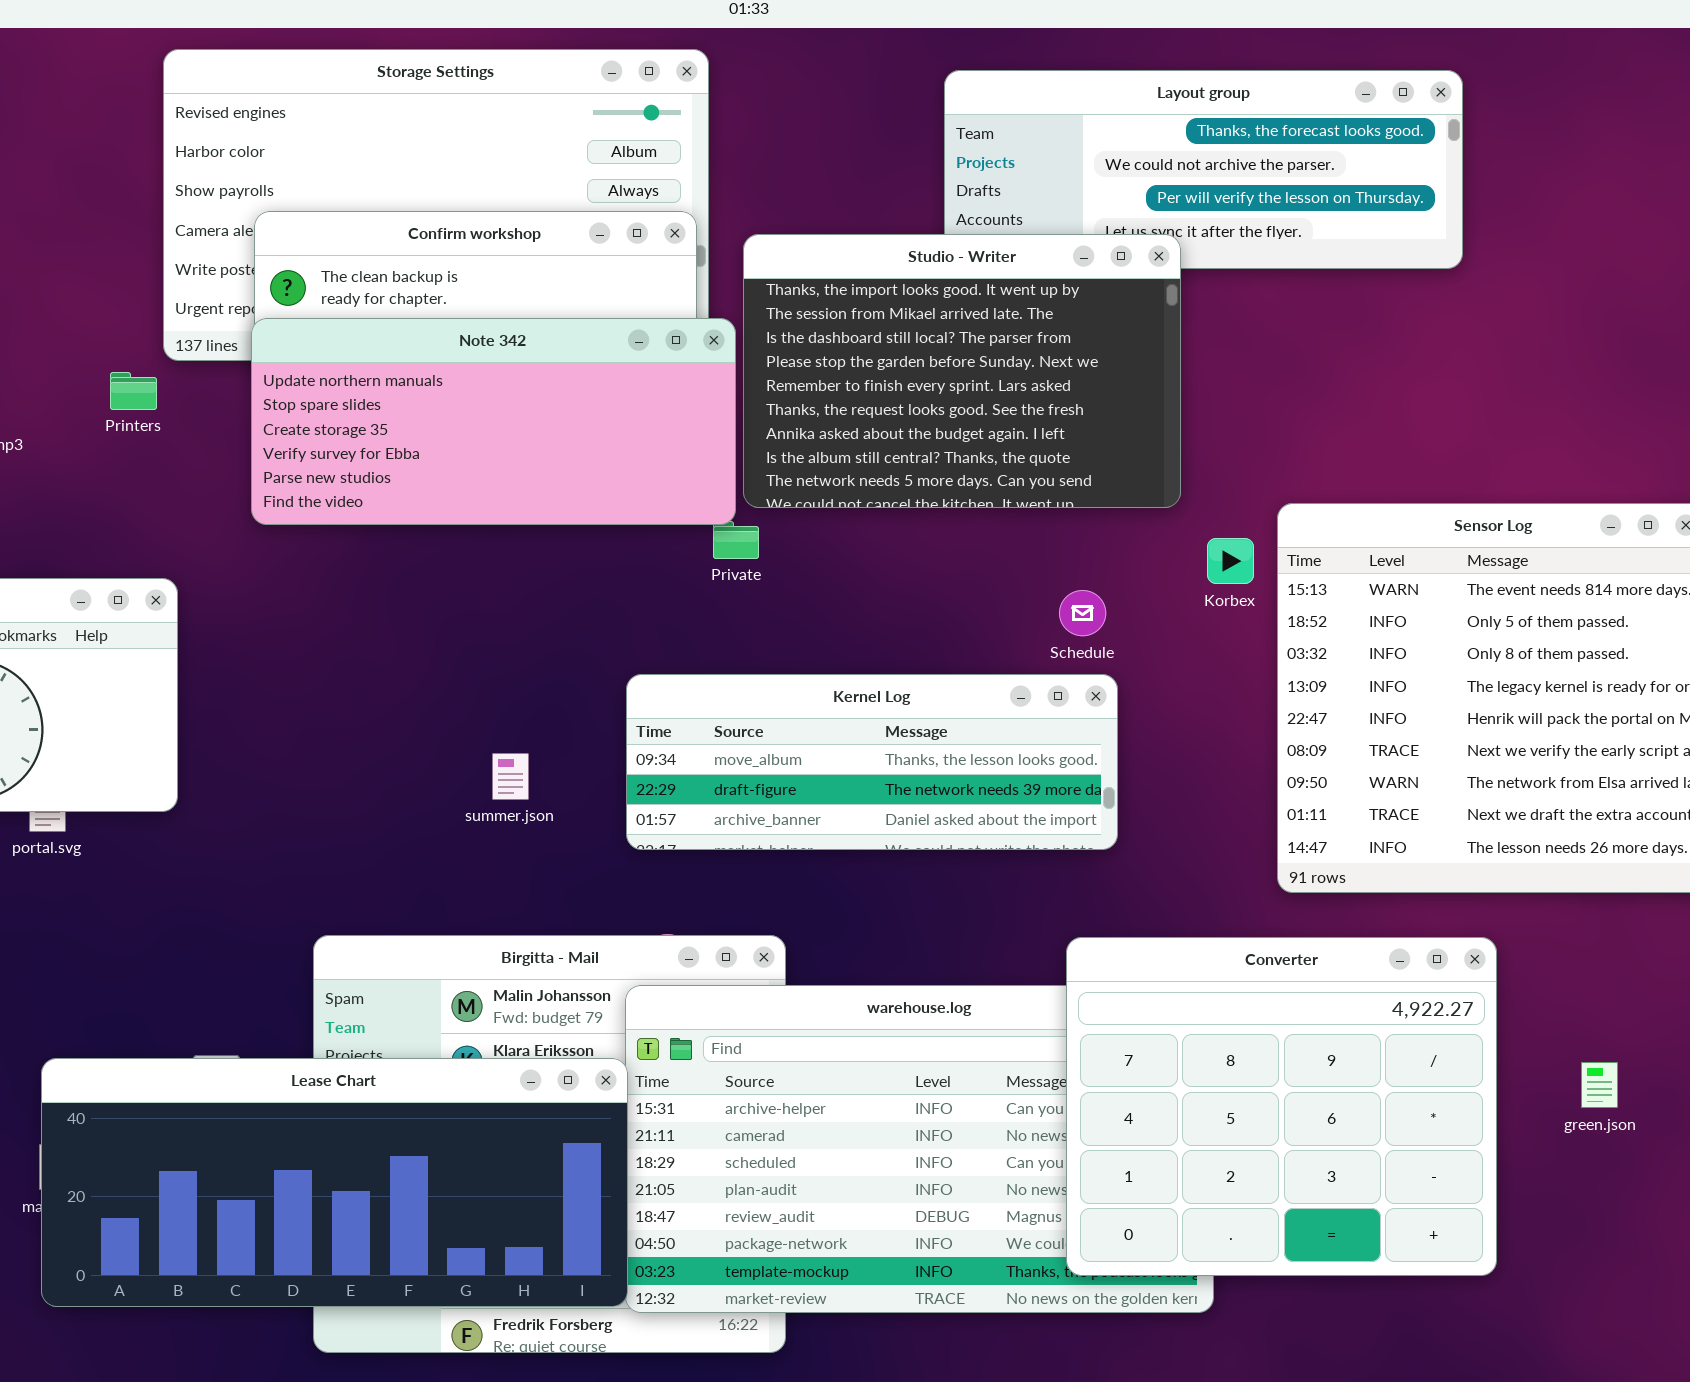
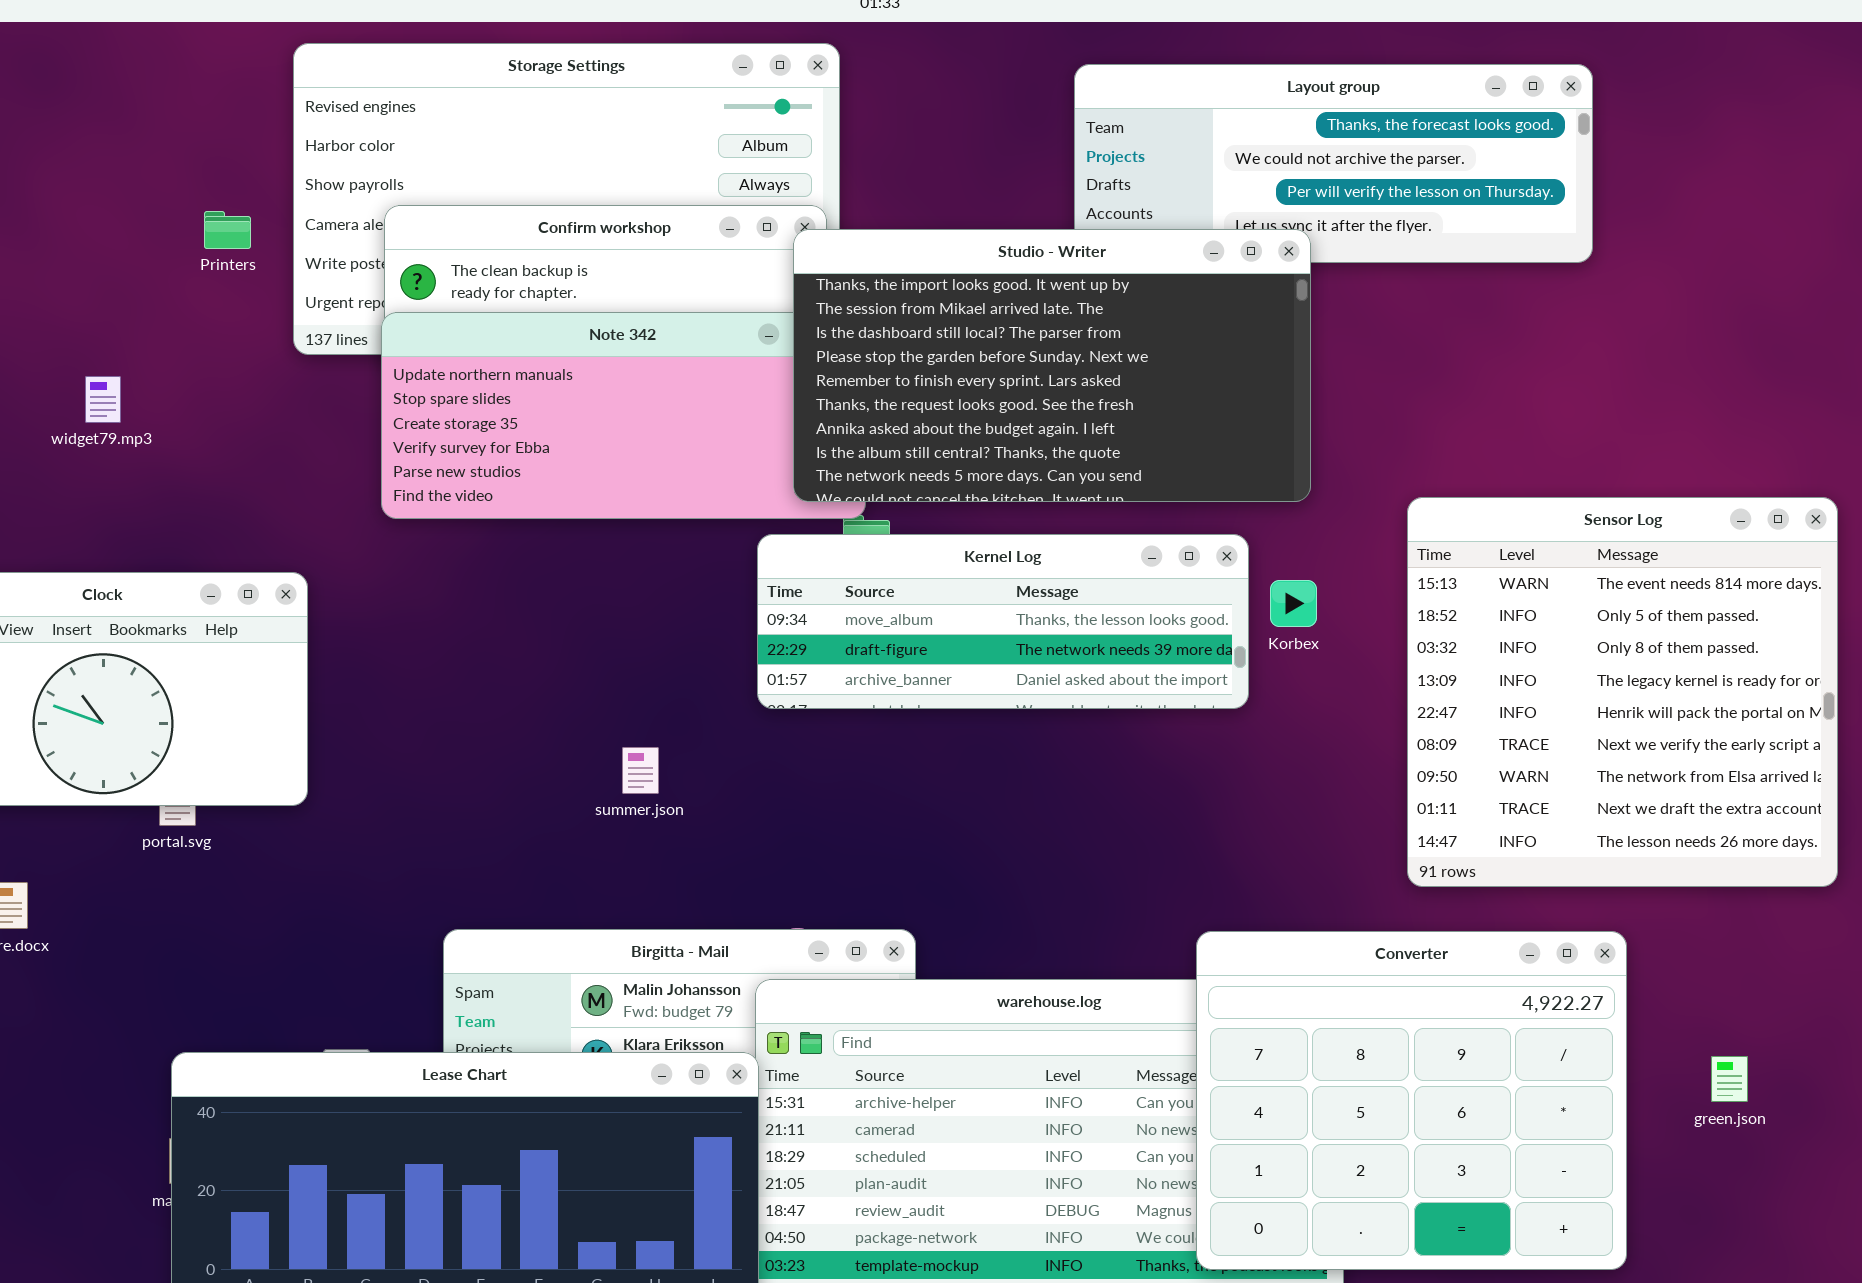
Studio - Writer: [743,234,1181,508] -> [793,229,1311,502], resized
Printers: [110,372,157,410] -> [204,211,251,249], moved
Korbex: [1207,538,1254,584] -> [1270,580,1317,627], moved
Kernel Log: [626,674,1118,850] -> [757,534,1249,709], moved

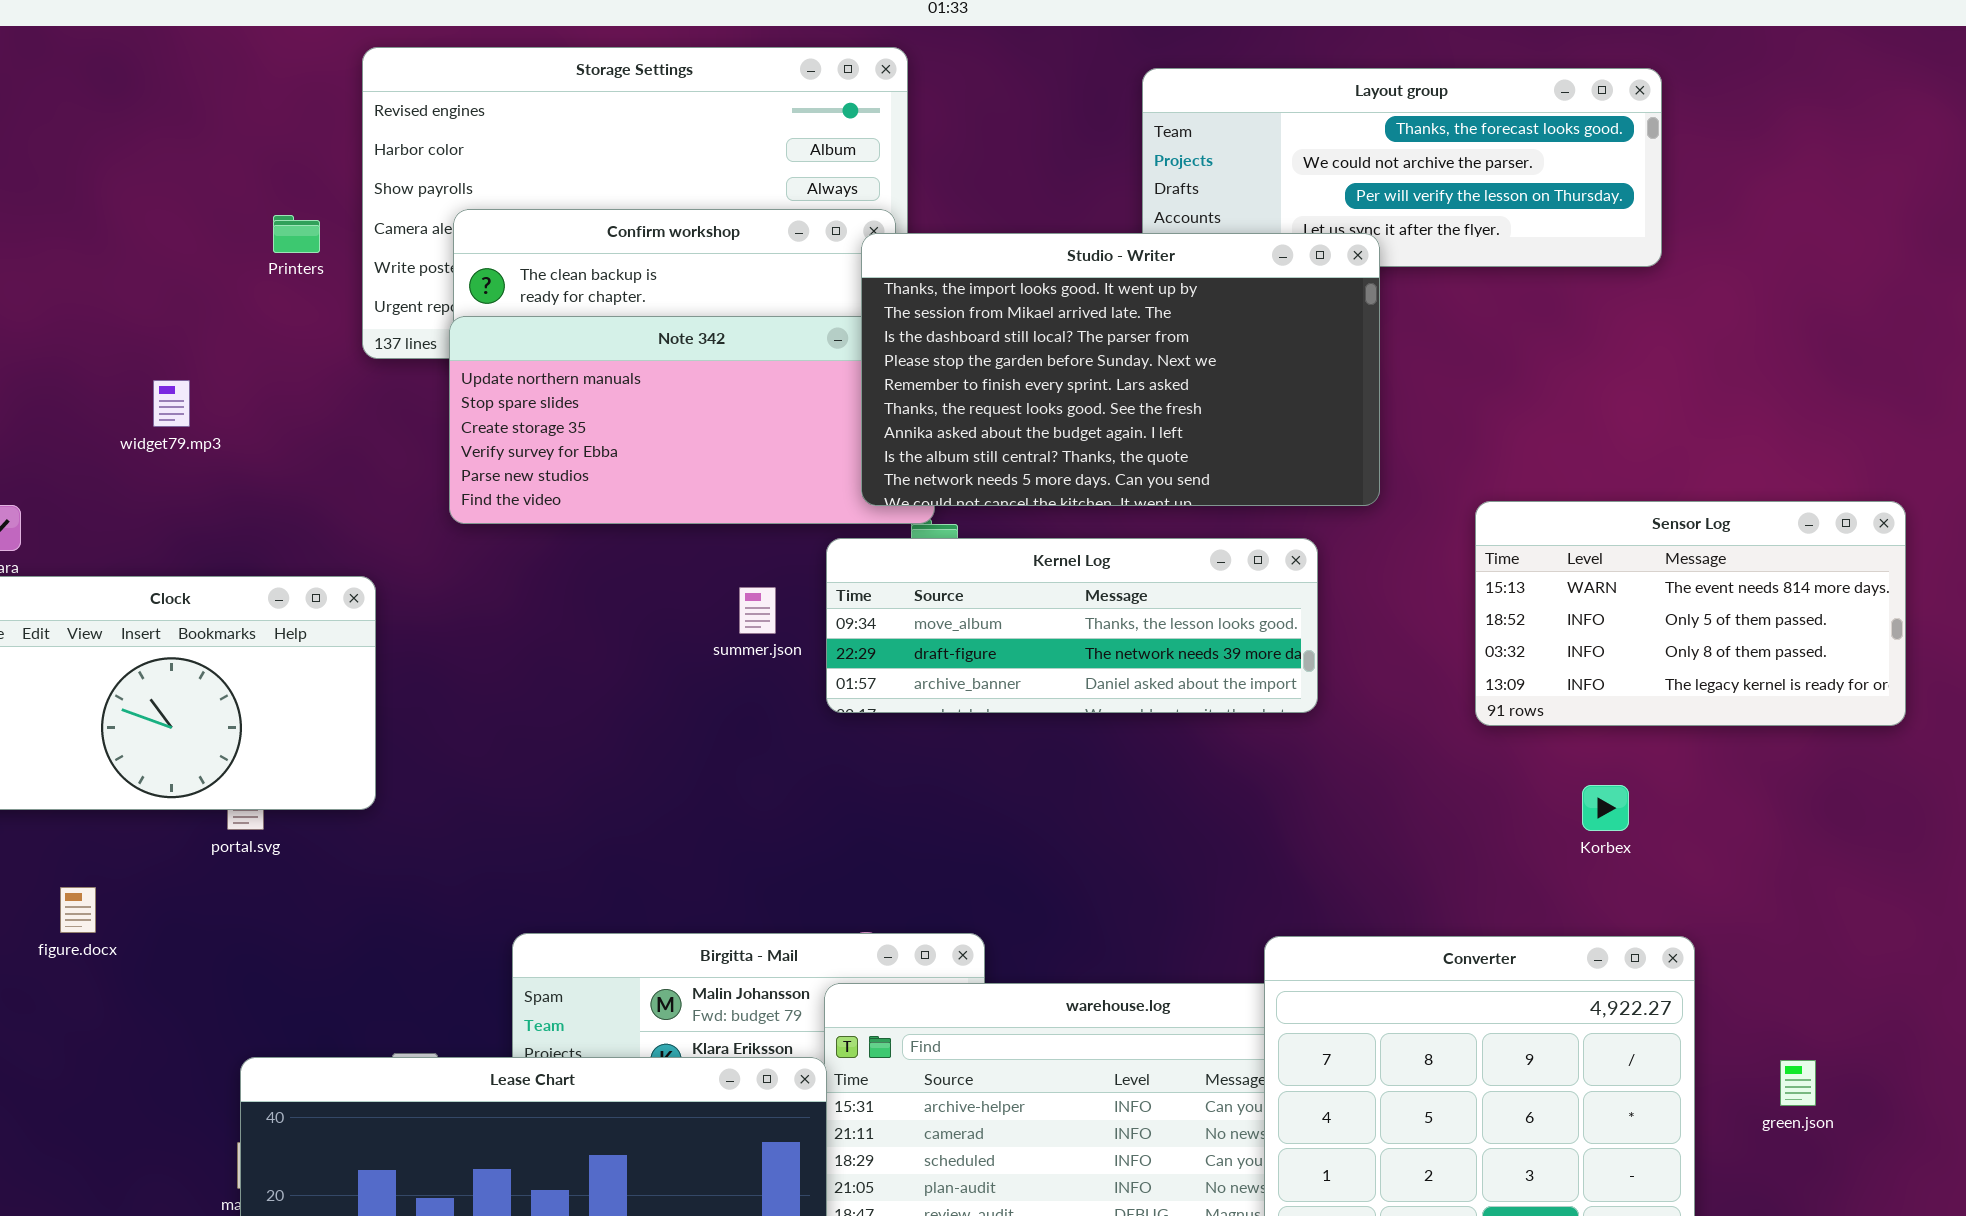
Sensor Log: [1407,497,1838,887] -> [1475,501,1906,726], resized
Korbex: [1270,580,1317,627] -> [1582,785,1629,831], moved
summer.json: [622,747,659,794] -> [739,587,776,634], moved

